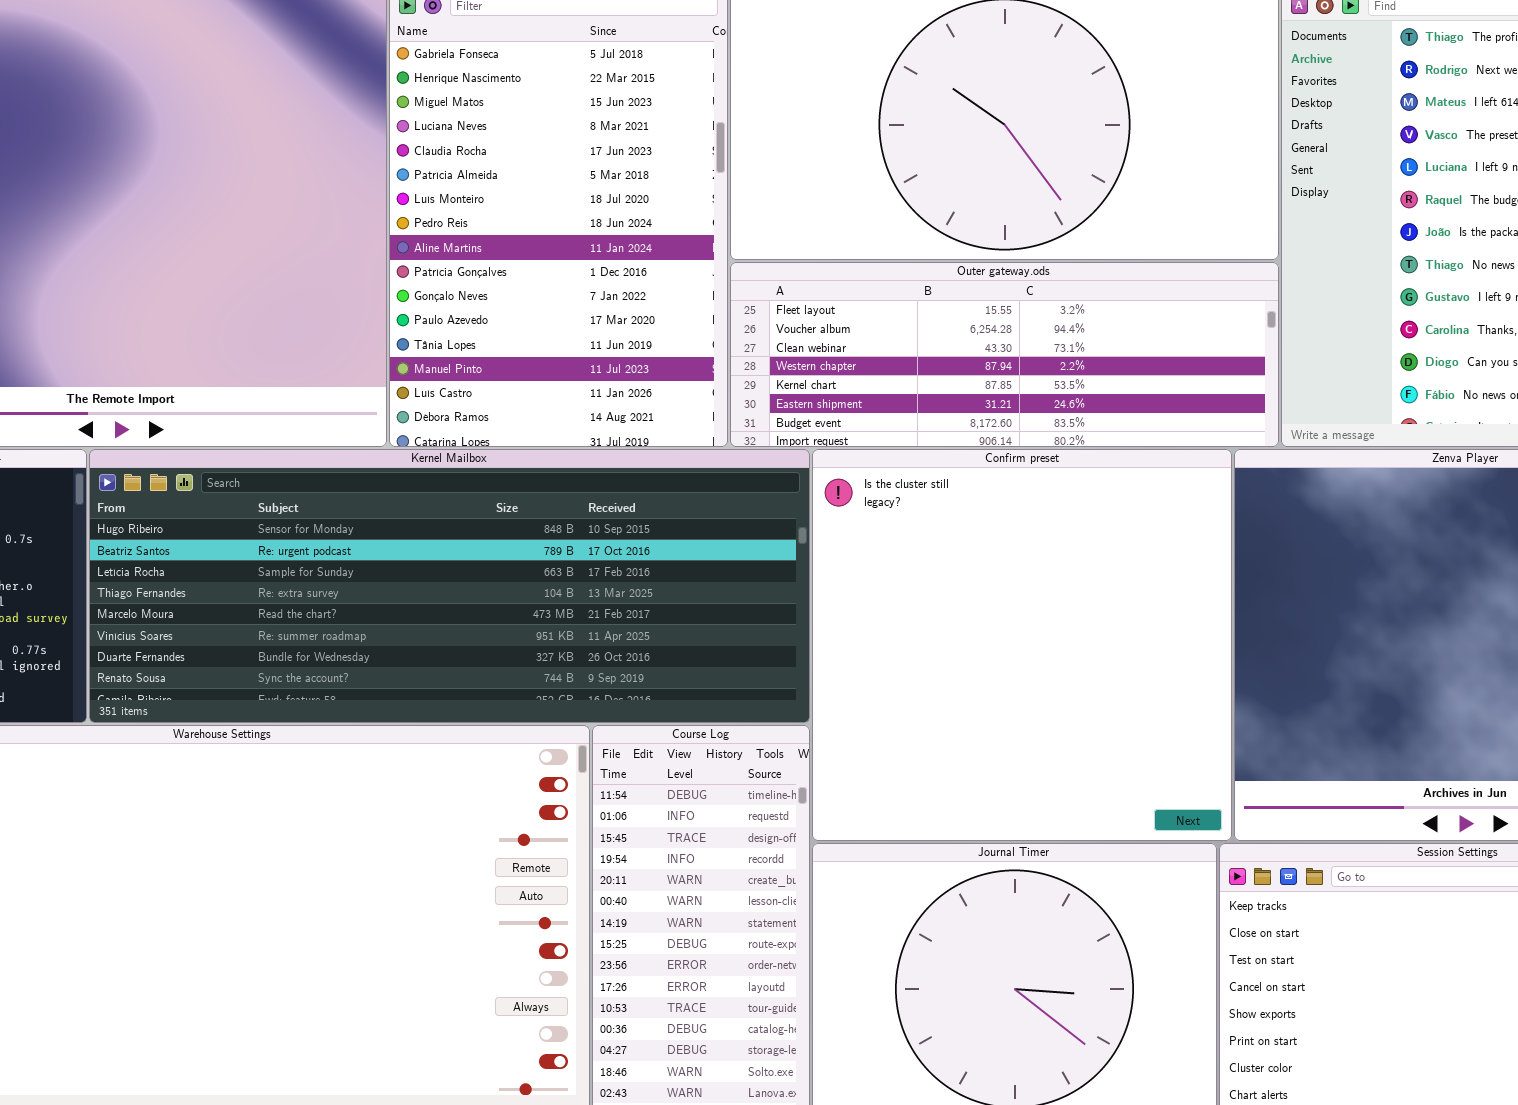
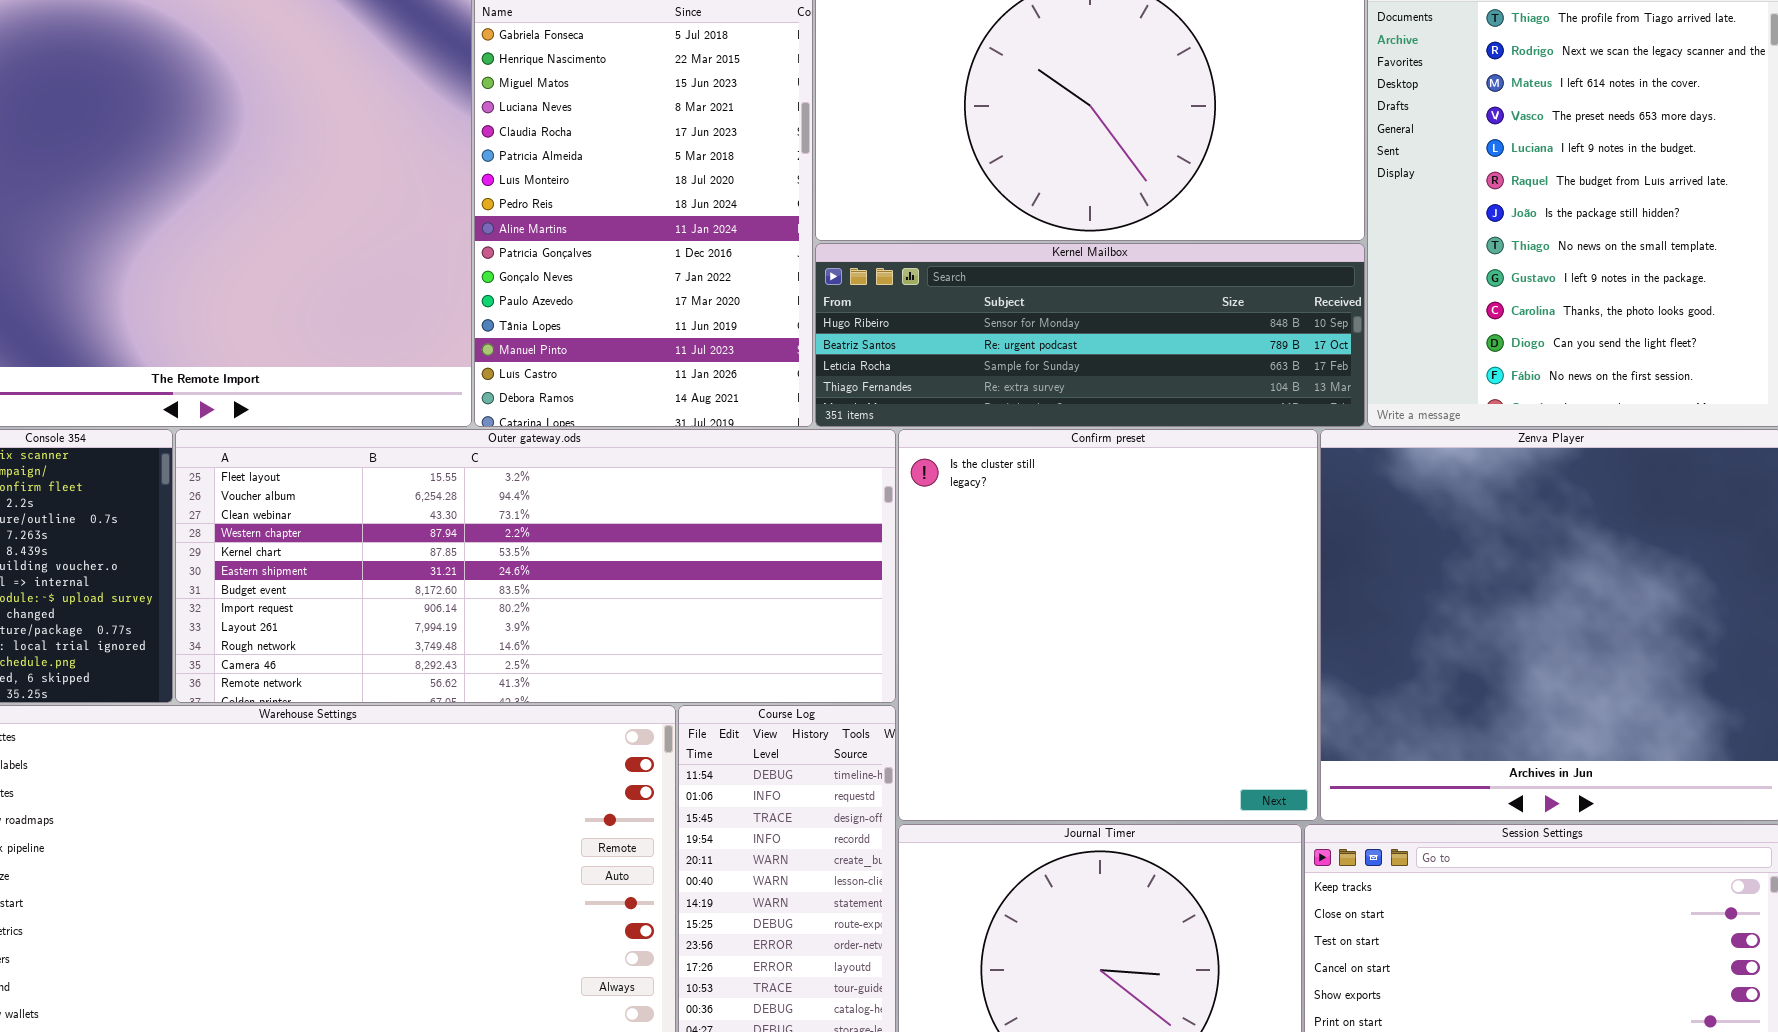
Outer gateway.ods: [730,262,1279,447] -> [175,429,896,703], moved, resized
Kernel Mailbox: [89,449,810,723] -> [815,243,1365,427], moved, resized

